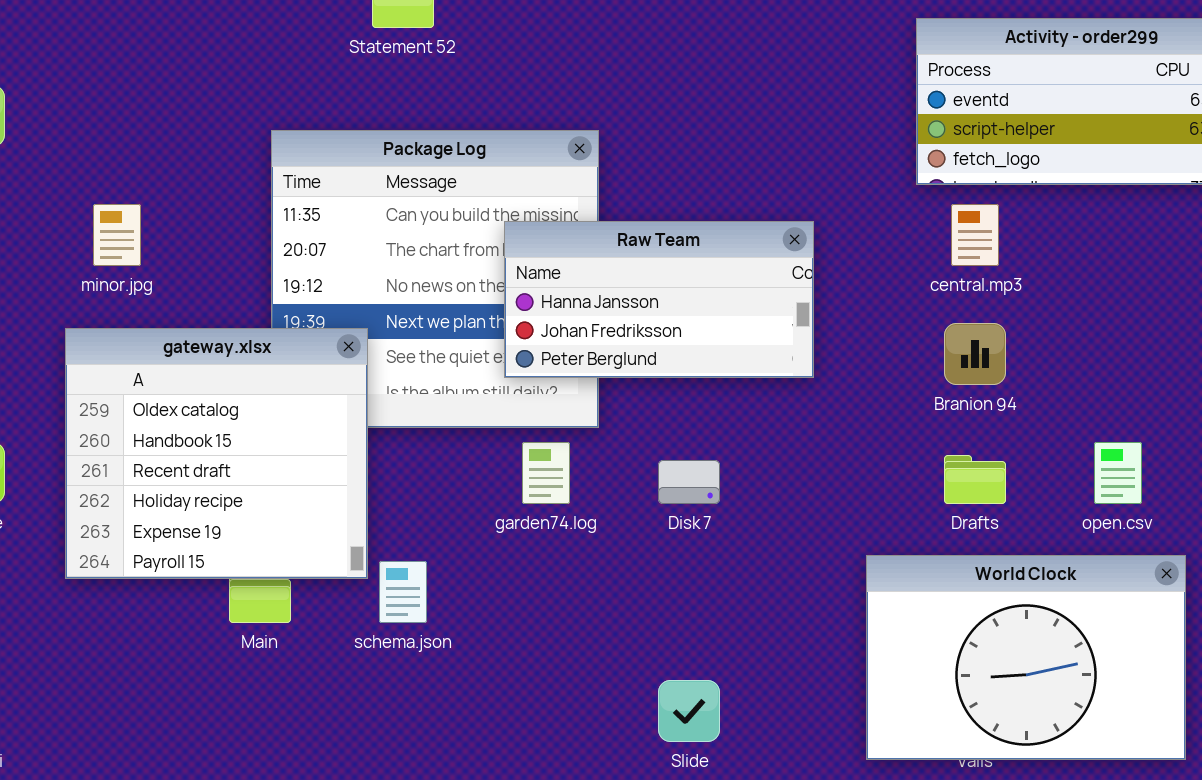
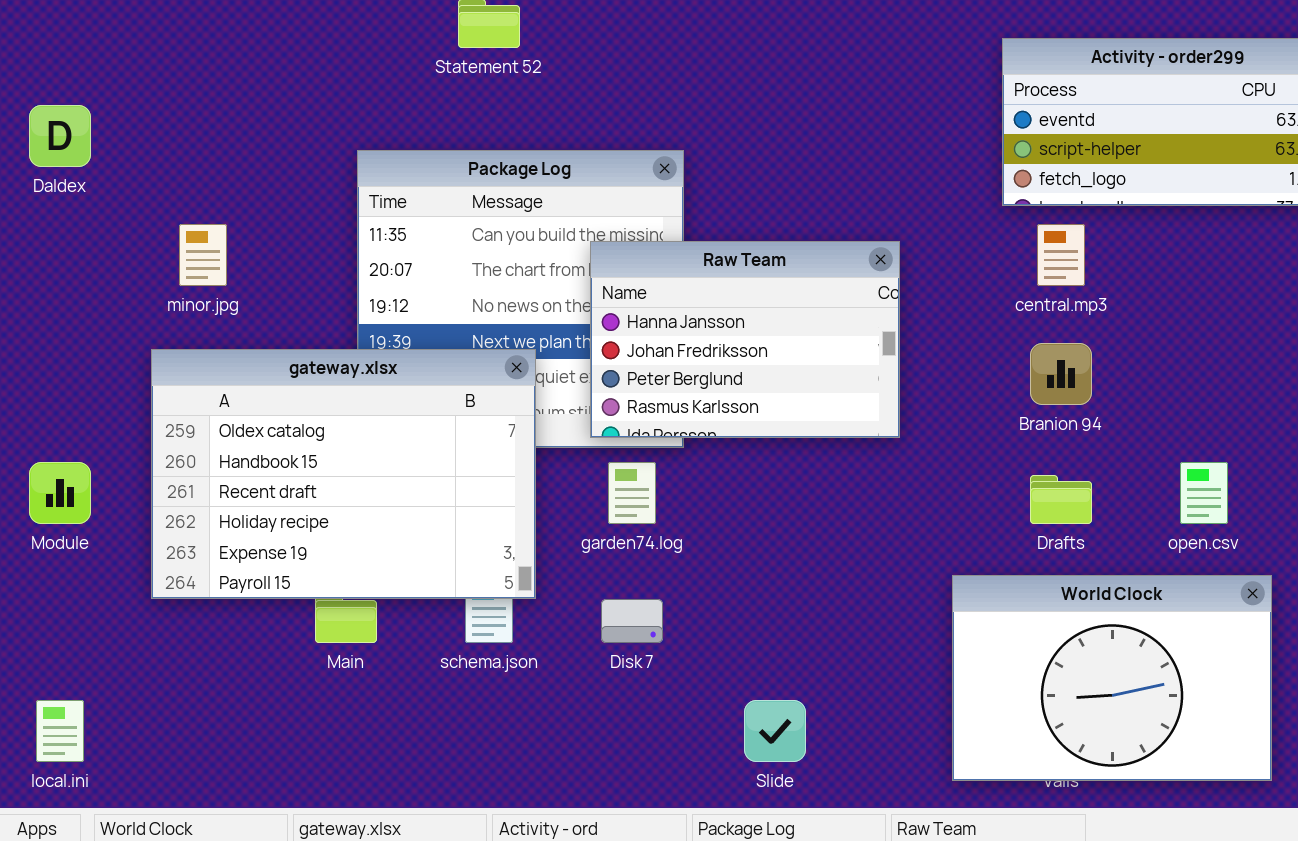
Raw Team: [504,221,814,378] -> [590,241,900,438], resized
gateway.xlsx: [65,328,368,579] -> [151,349,536,599], resized
Disk 7: [658,460,720,504] -> [601,599,663,643], moved

